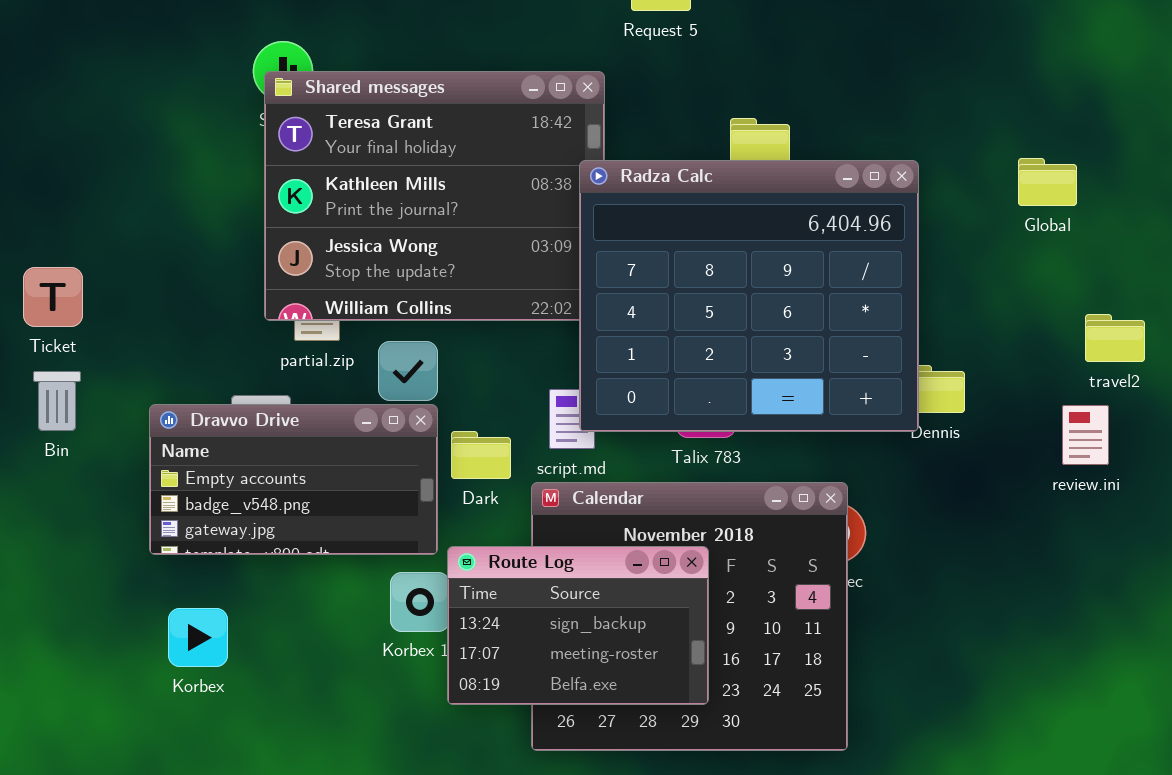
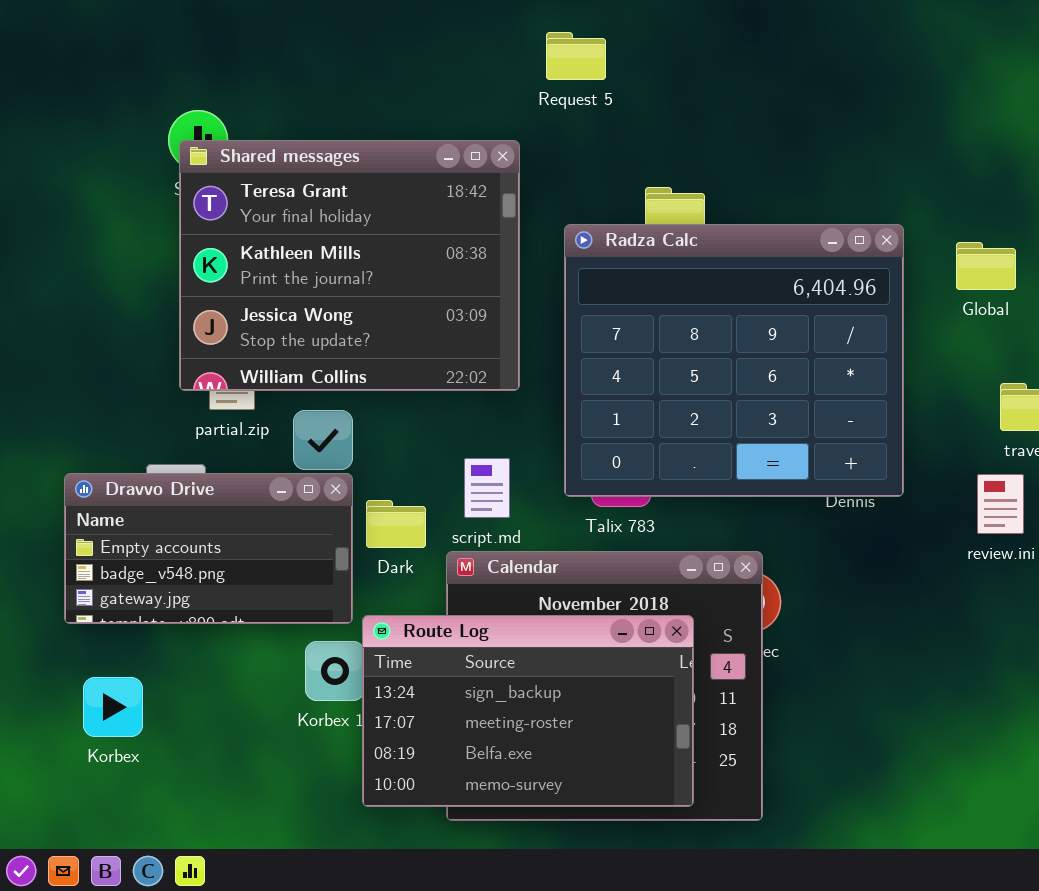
Global: [1018,158,1077,206] -> [956,242,1016,290], moved
Radza Calc: [579,160,919,432] -> [564,224,904,497], moved
Route Log: [447,546,709,705] -> [362,615,694,807], resized

